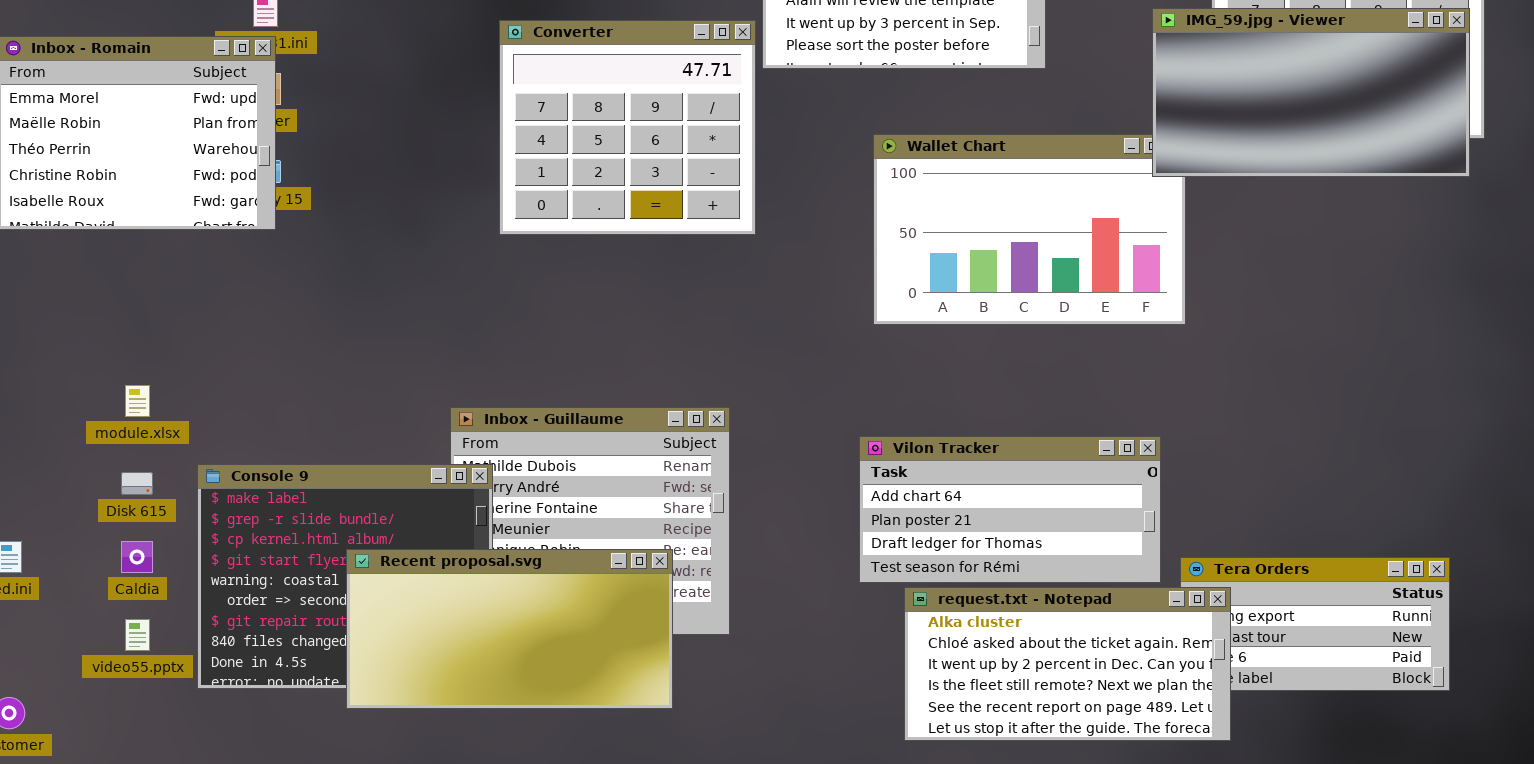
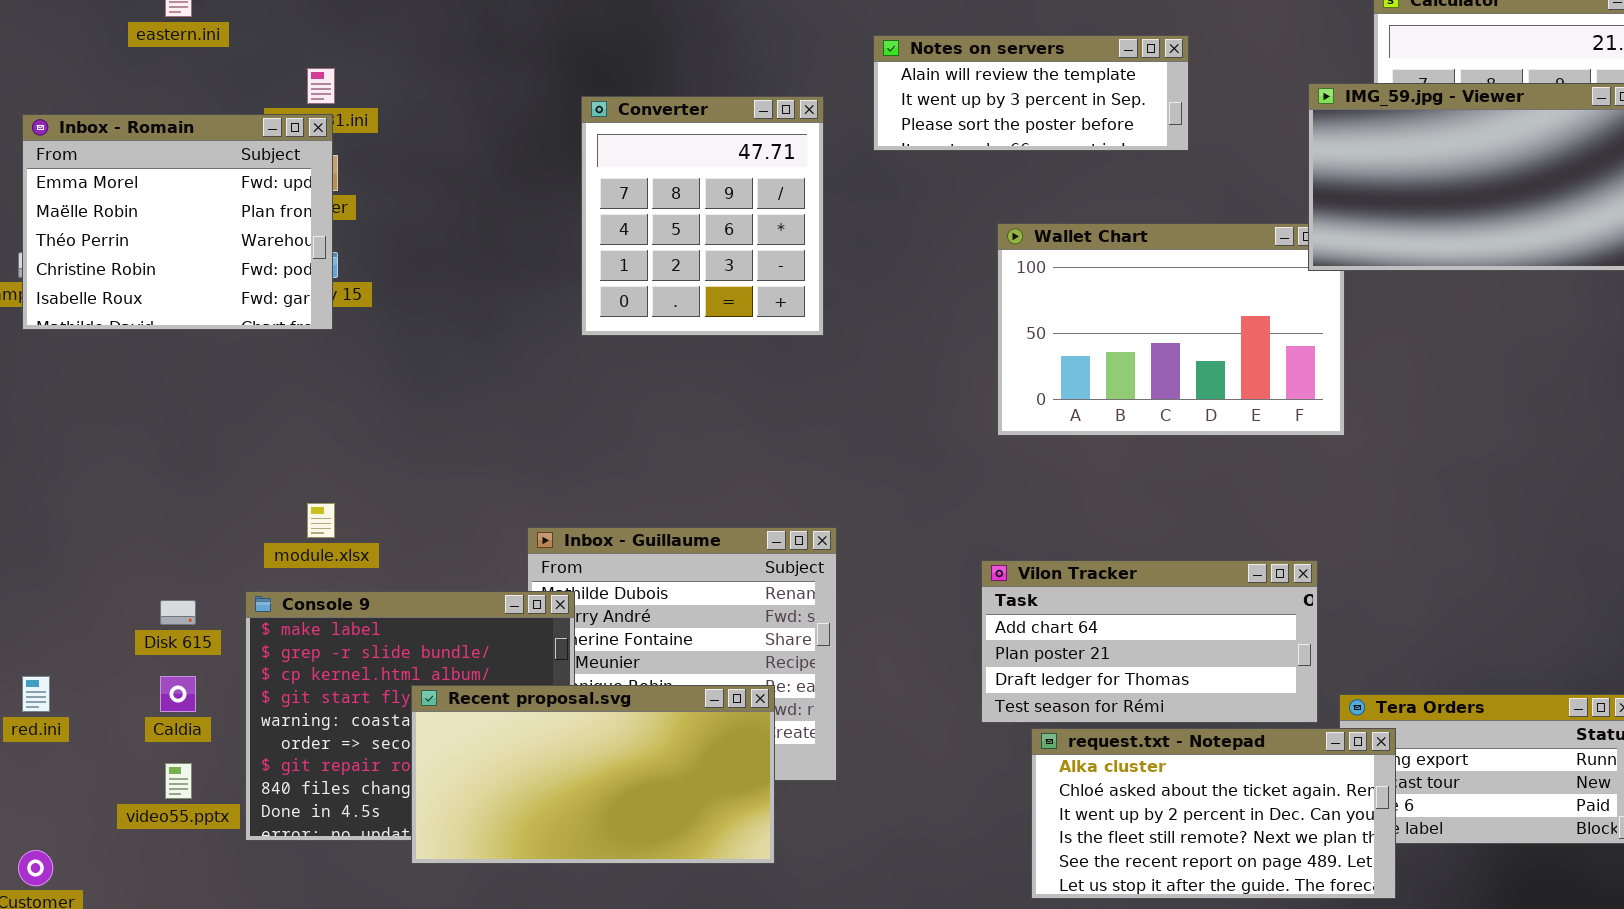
Converter: [499,20,756,235] -> [581,96,824,336], resized
module.xlsx: [125,385,150,417] -> [307,503,335,538], moved

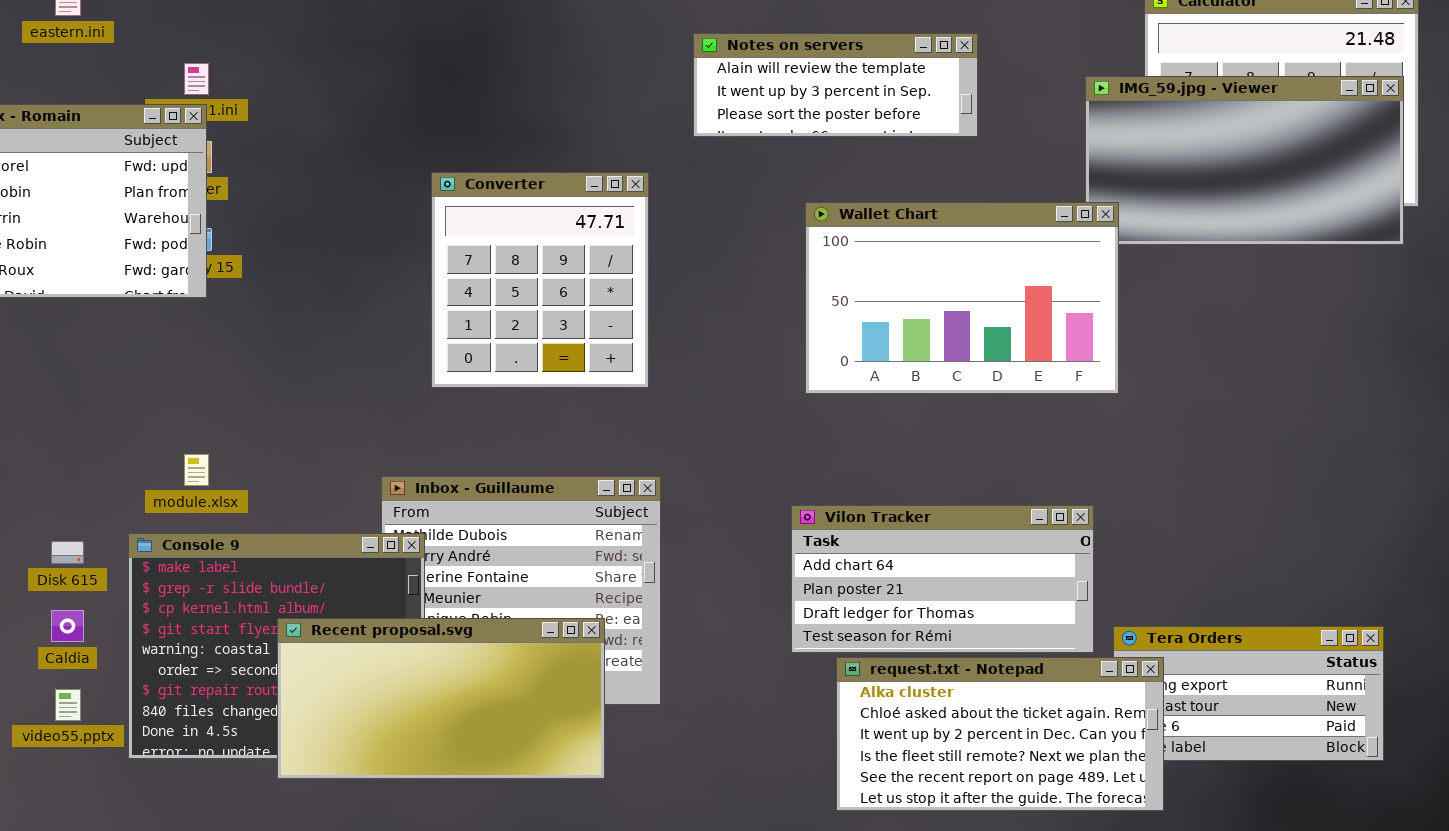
Converter: [581,96,824,336] -> [431,172,649,388], moved
Wallet Chart: [997,223,1345,436] -> [805,202,1119,394], raised

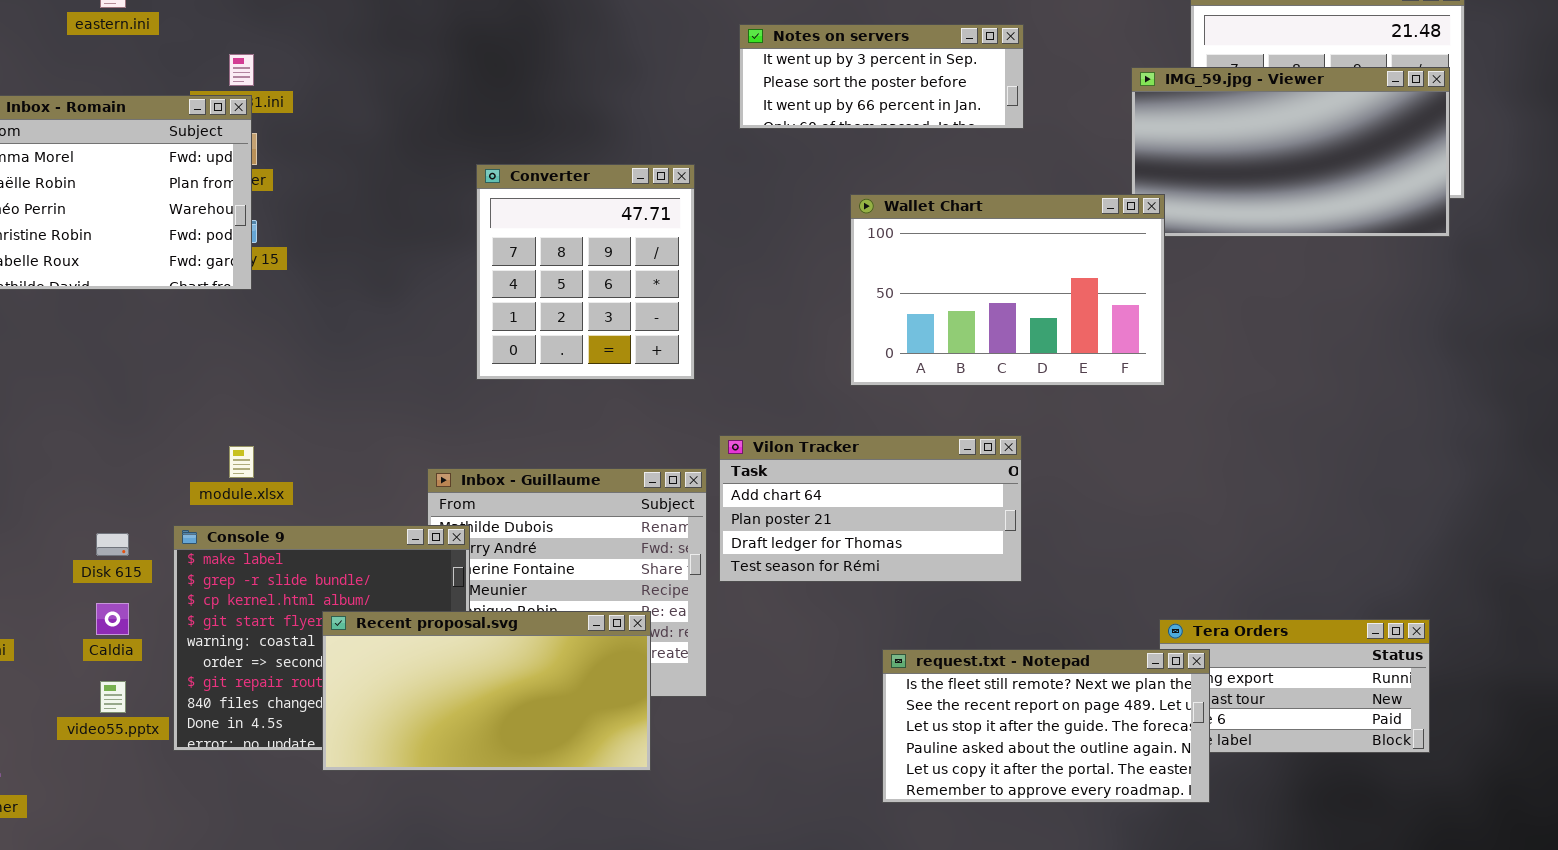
Notes on servers: [693,33,978,137] -> [739,24,1024,129], scrolled down 1 row
Vilon Tracker: [791,505,1094,653] -> [719,435,1022,582], moved
request.txt - Notepad: [836,657,1164,811] -> [882,649,1210,803], scrolled down 3 rows

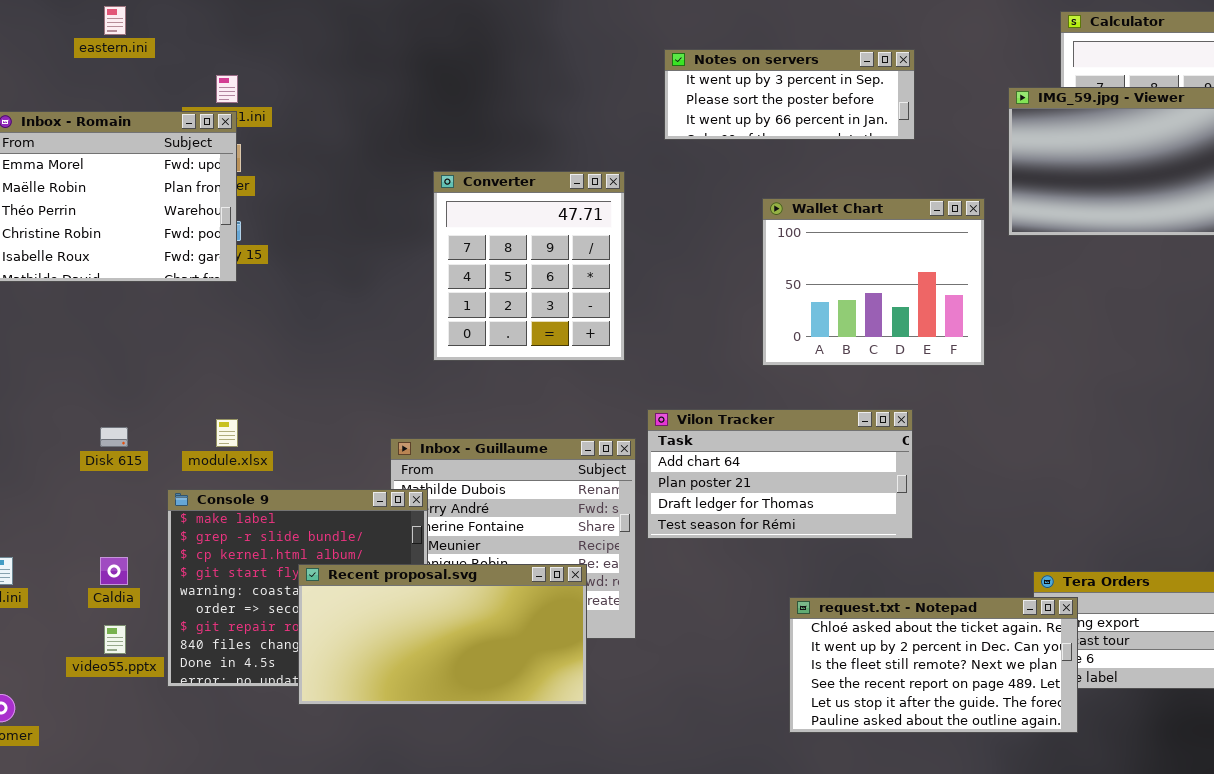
Wallet Chart: [850,194,1165,386] -> [762,198,985,366], resized
Disk 615: [96,533,129,556] -> [100,427,128,447], moved
request.txt - Notepad: [882,649,1210,803] -> [789,597,1078,733], scrolled up 2 rows

